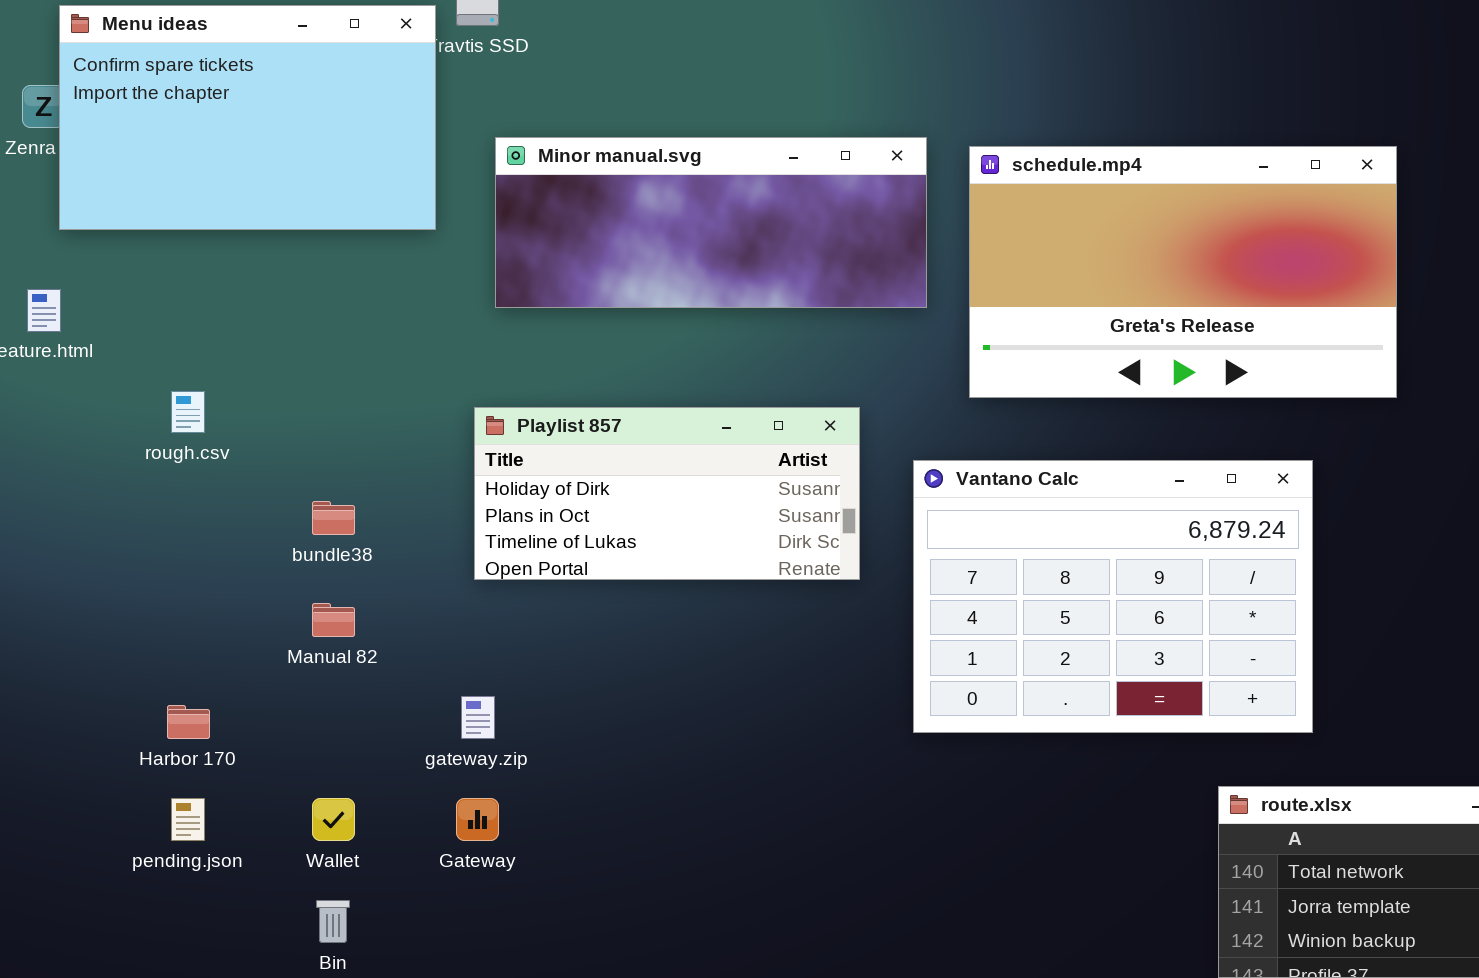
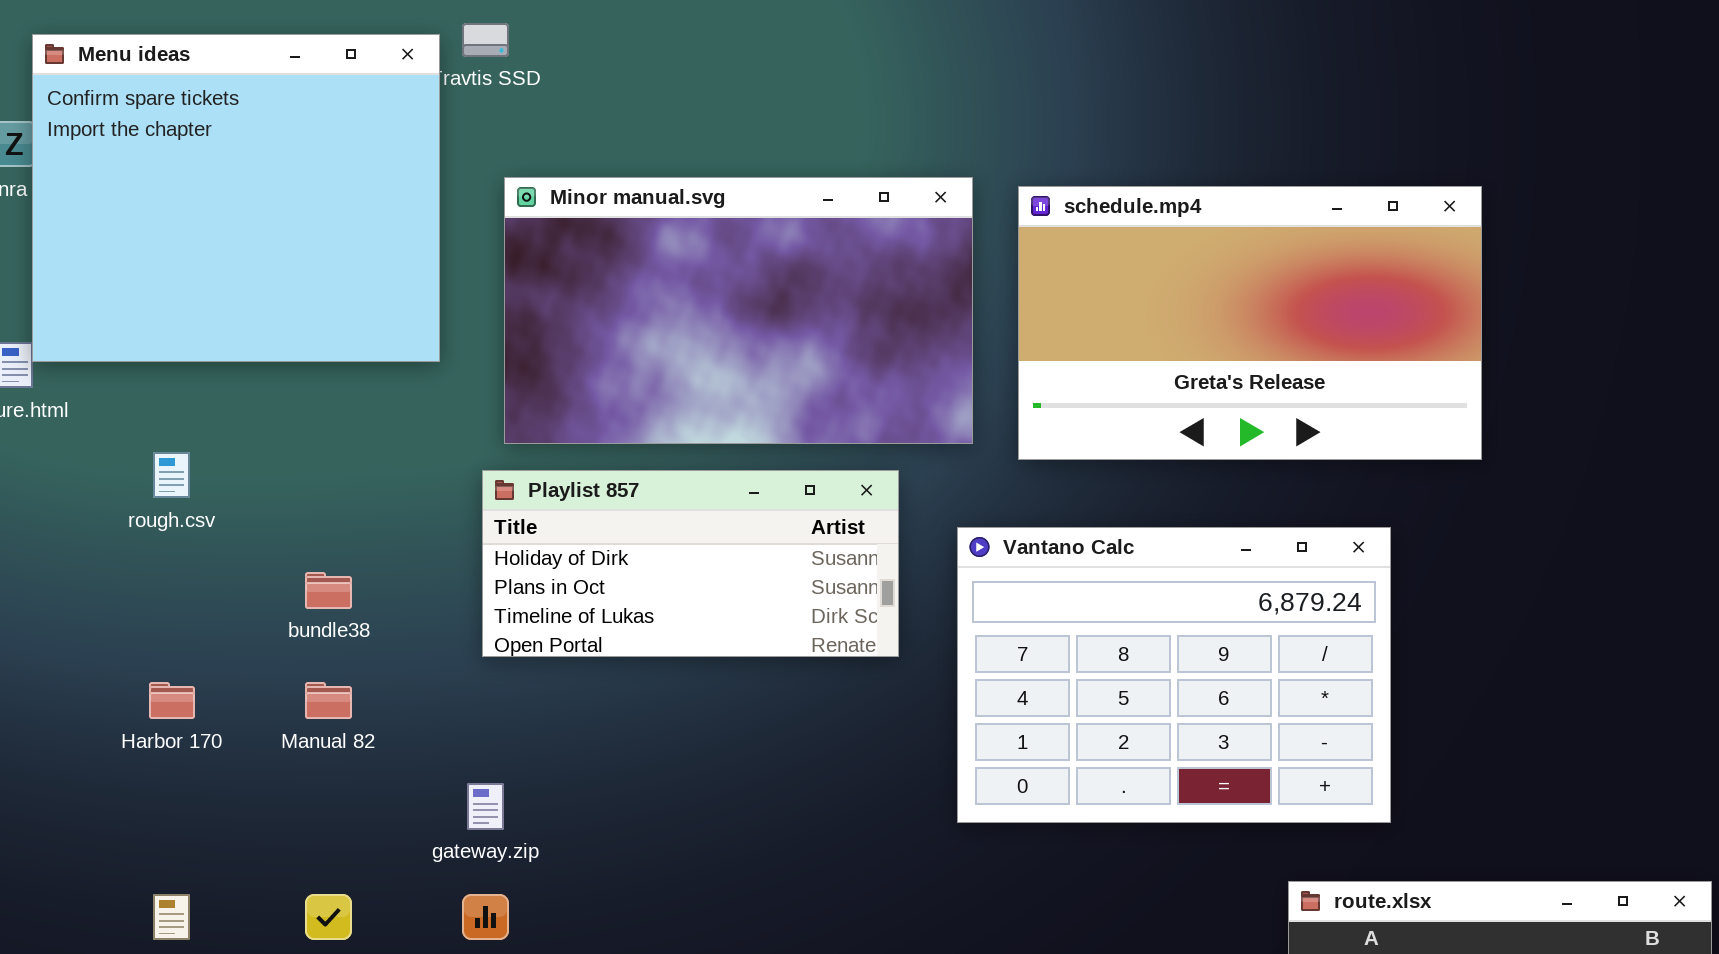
Menu ideas: [59,5,436,230] -> [32,34,440,362], resized
Minor manual.svg: [495,137,927,308] -> [504,177,973,444], resized
Harbor 170: [167,705,210,739] -> [149,682,195,719], moved

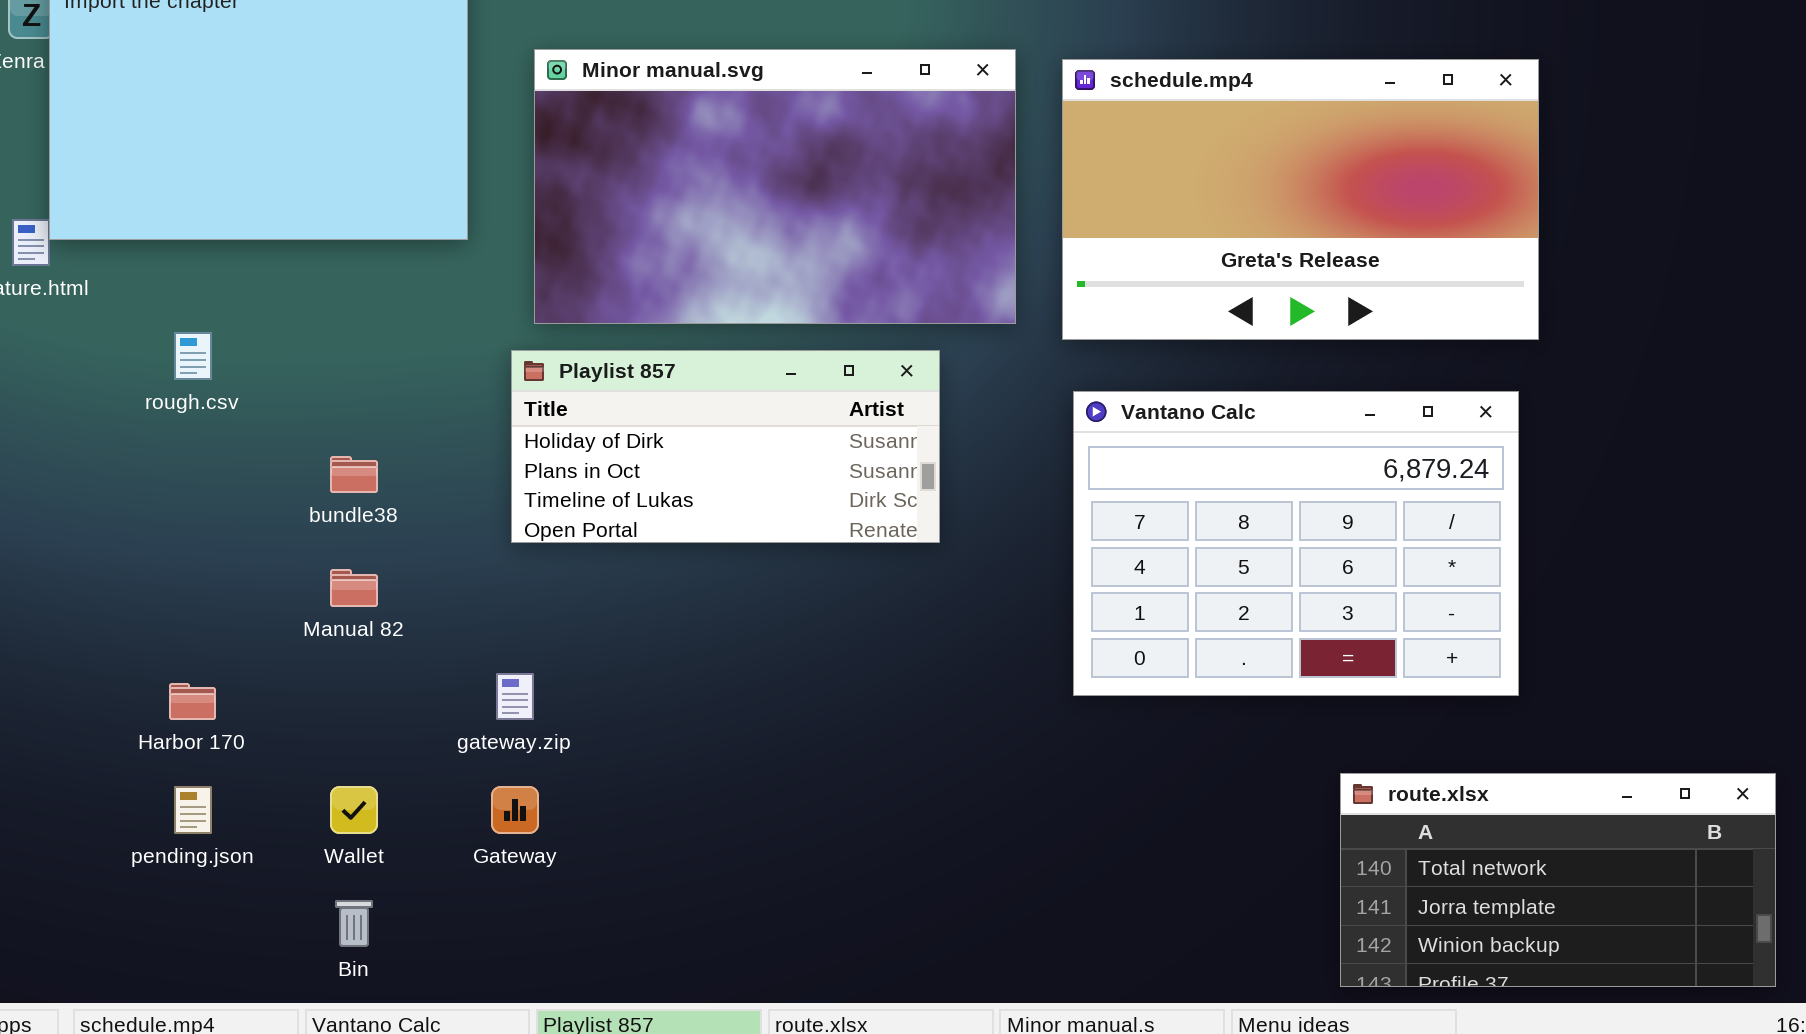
Vantano Calc: [957,527,1391,823] -> [1073,391,1519,696], moved
Harbor 170: [149,682,195,719] -> [169,683,216,720], moved

